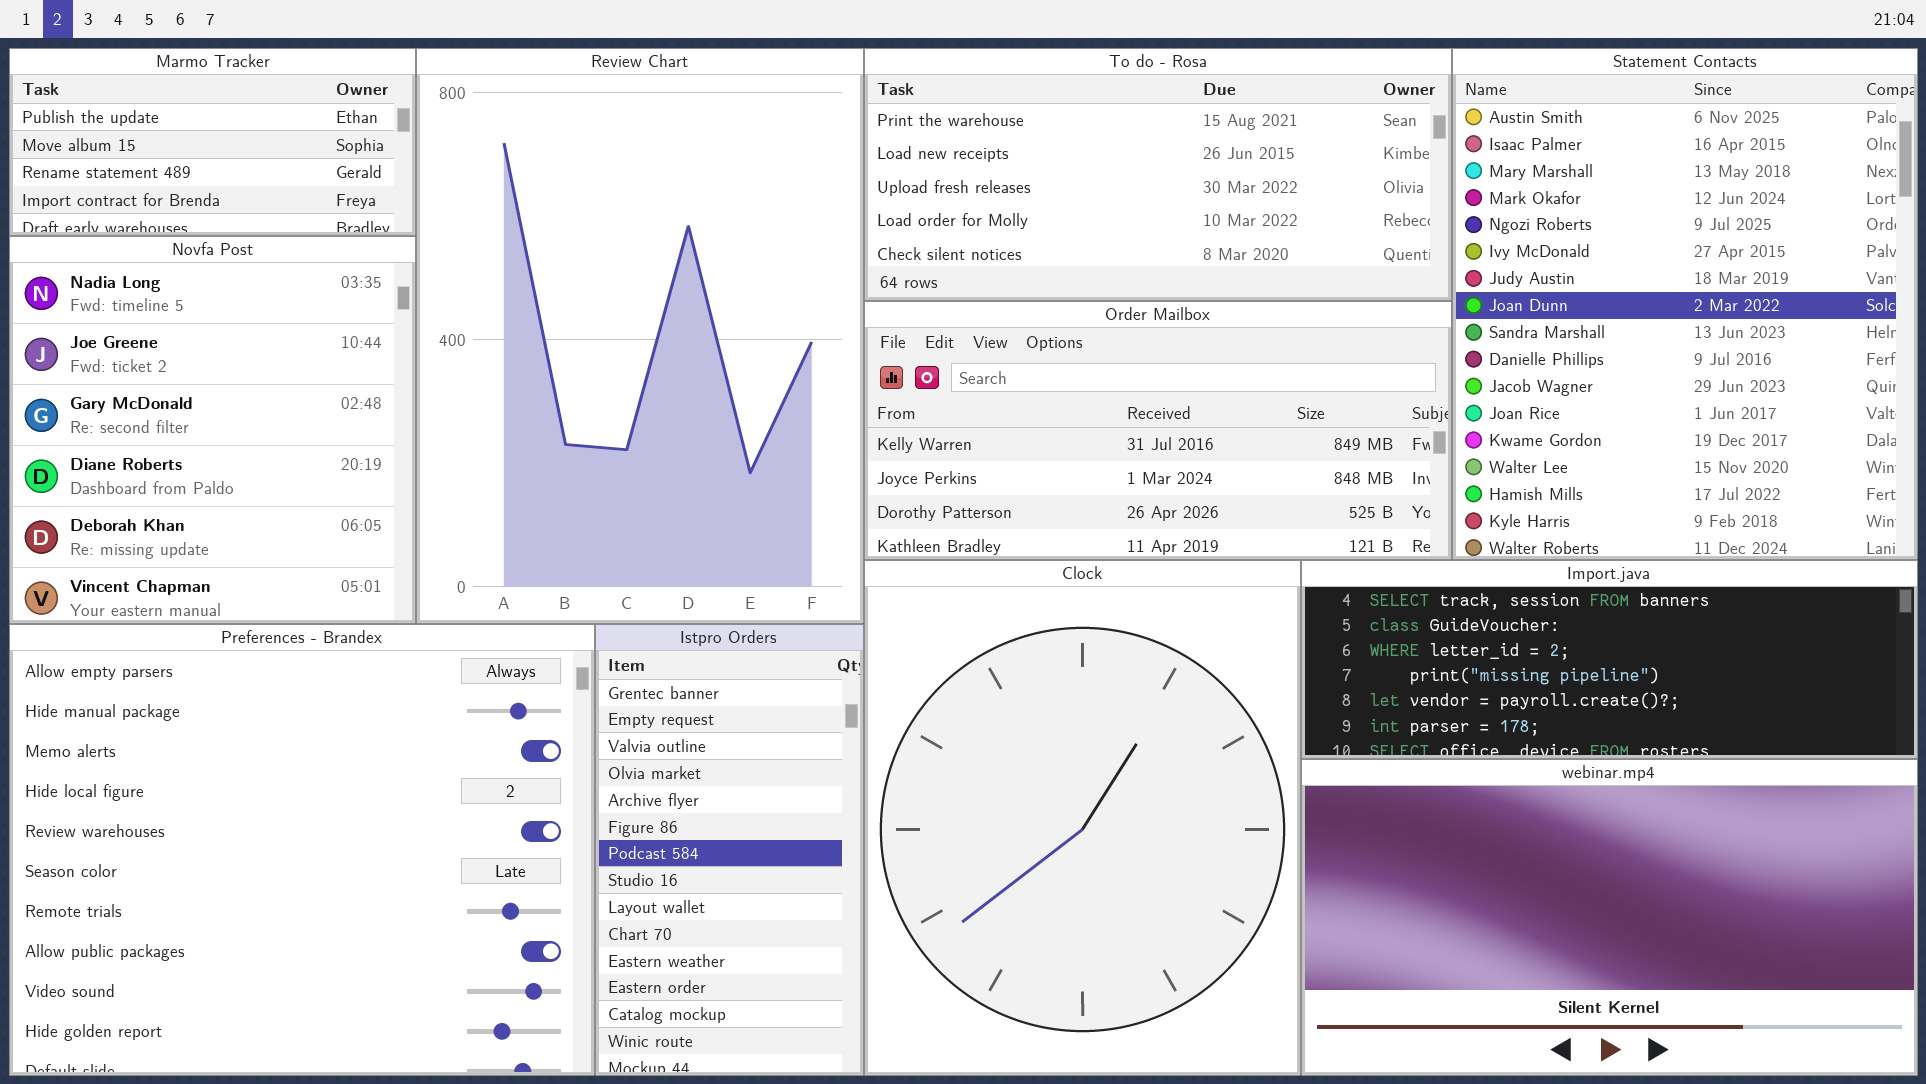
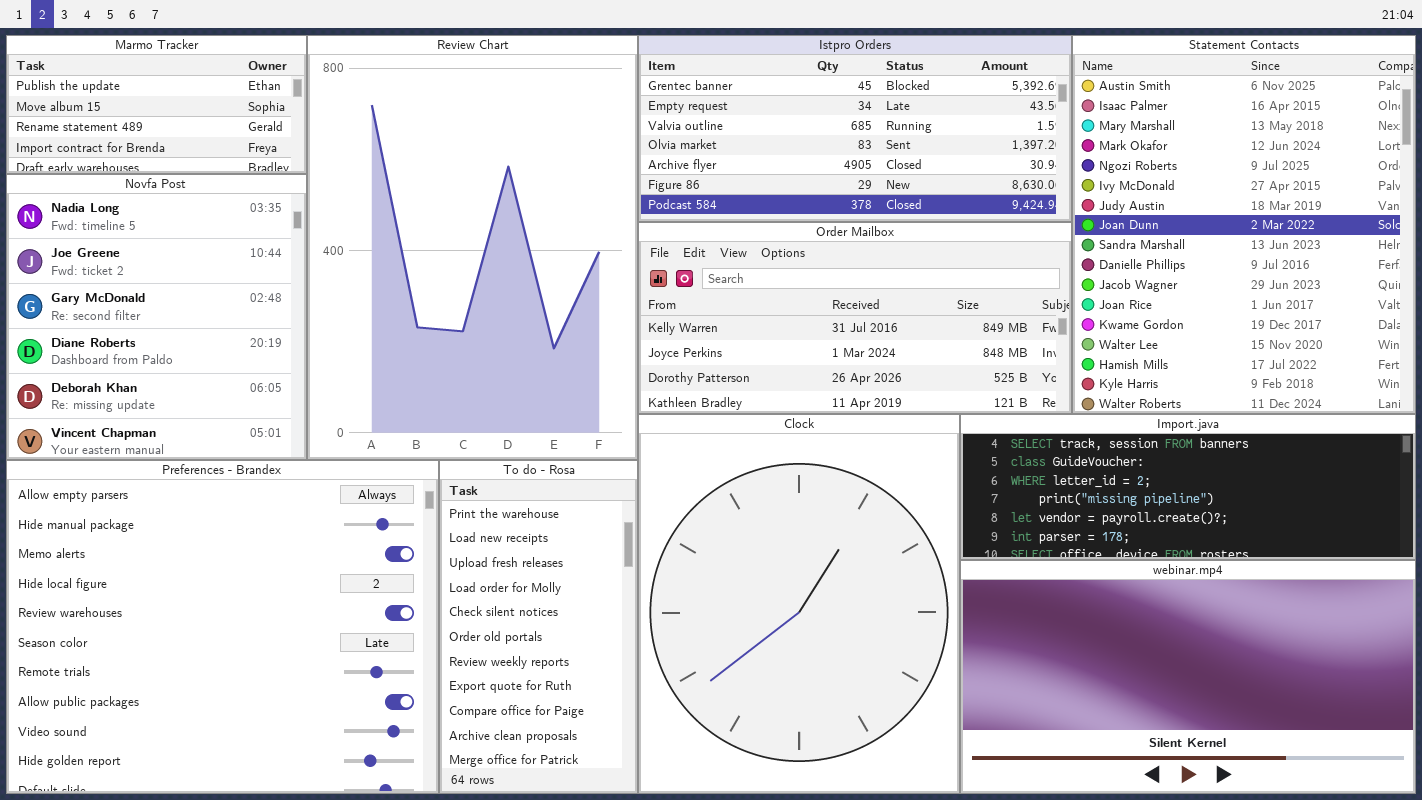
To do - Rosa: [864,48,1452,301] -> [439,460,638,794], moved, resized
Istpro Orders: [595,624,864,1076] -> [638,35,1072,222], moved, resized

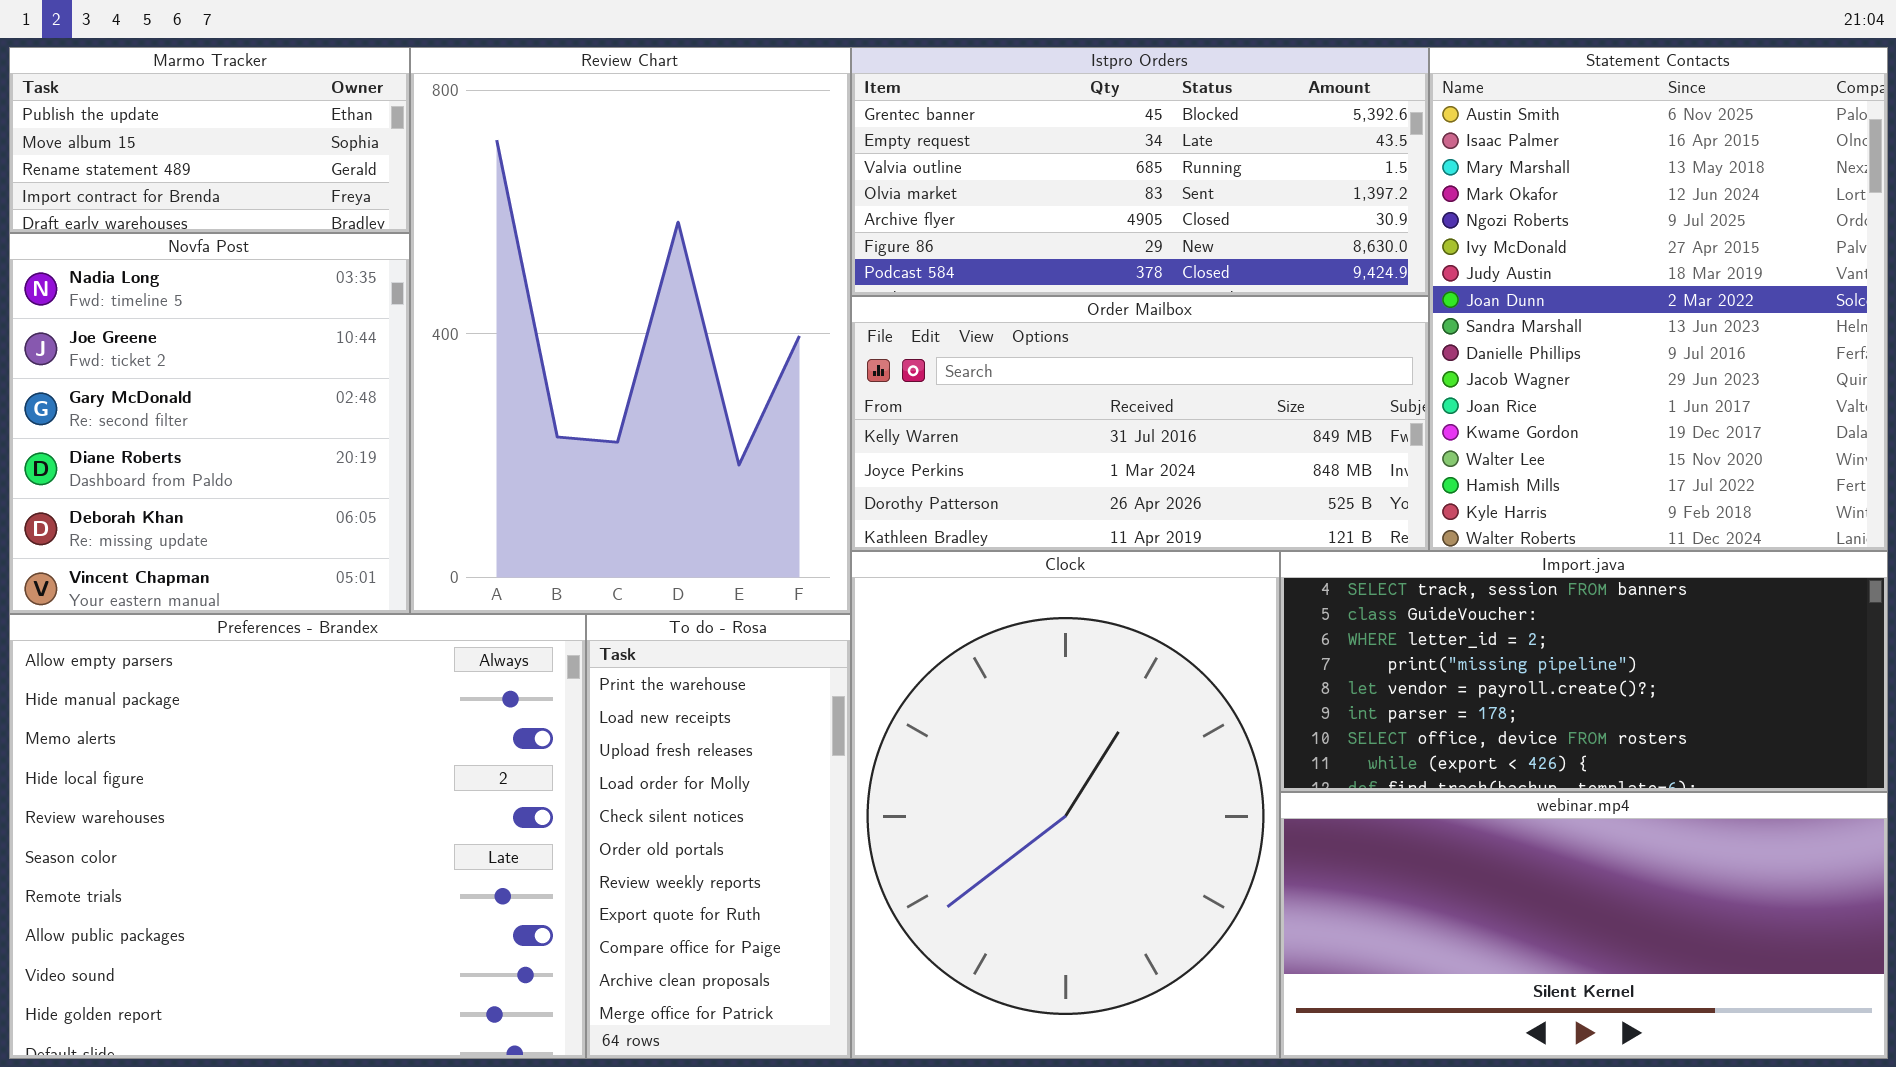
Import.java: [960,414,1416,560] -> [1280,551,1888,792], resized
webinar.mp4: [960,560,1416,794] -> [1280,792,1888,1059], resized

